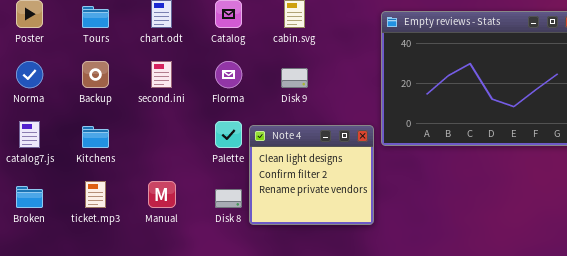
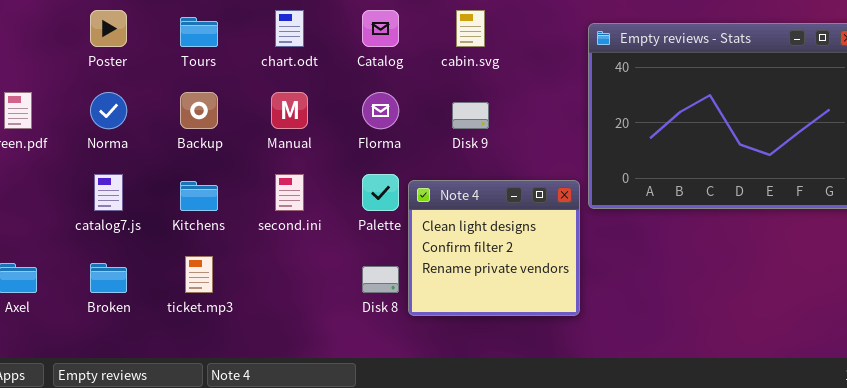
second.ini: [151,61,172,88] -> [275,174,304,211], moved
Manual: [148,181,176,208] -> [271,92,308,129], moved

